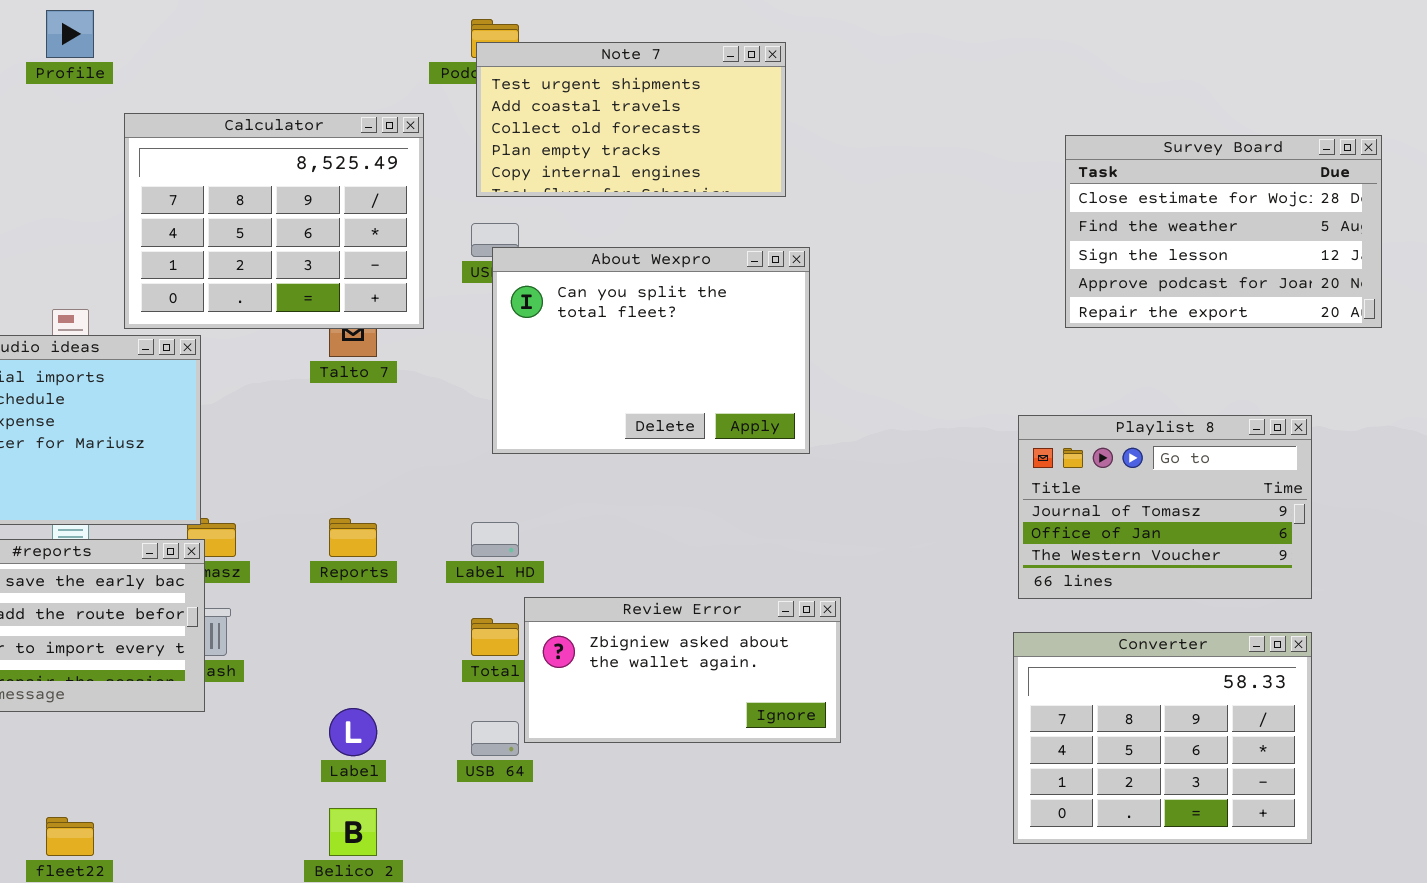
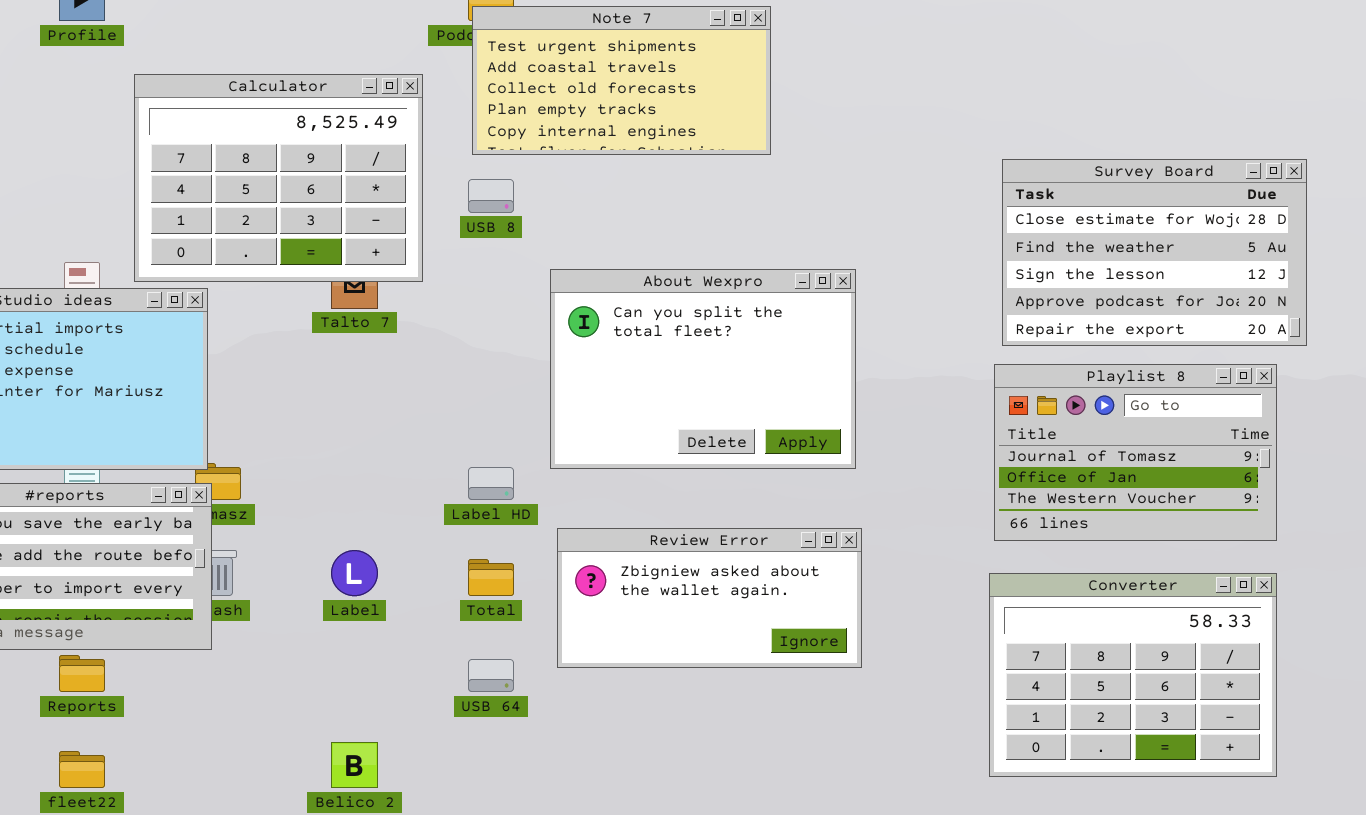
Survey Board: [1065,135,1382,328] -> [1002,159,1307,346], moved
About Wexpro: [492,247,810,454] -> [550,269,856,469], moved
Reports: [329,518,377,557] -> [59,655,105,692], moved
Review Error: [524,597,841,743] -> [557,528,862,668], moved
Label: [329,708,377,756] -> [331,550,378,596], moved

